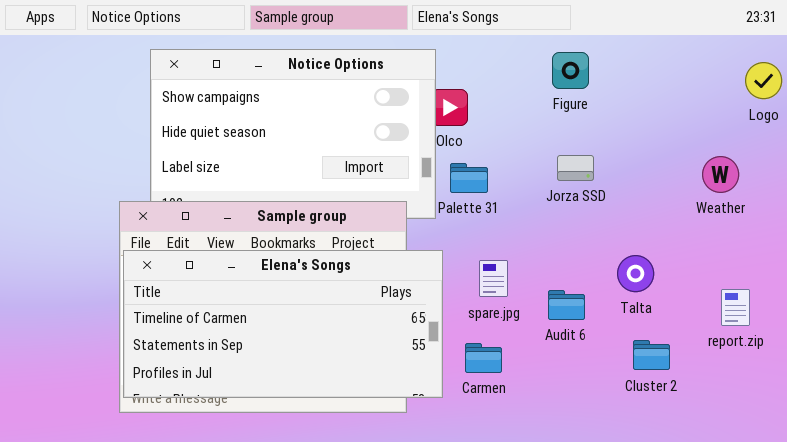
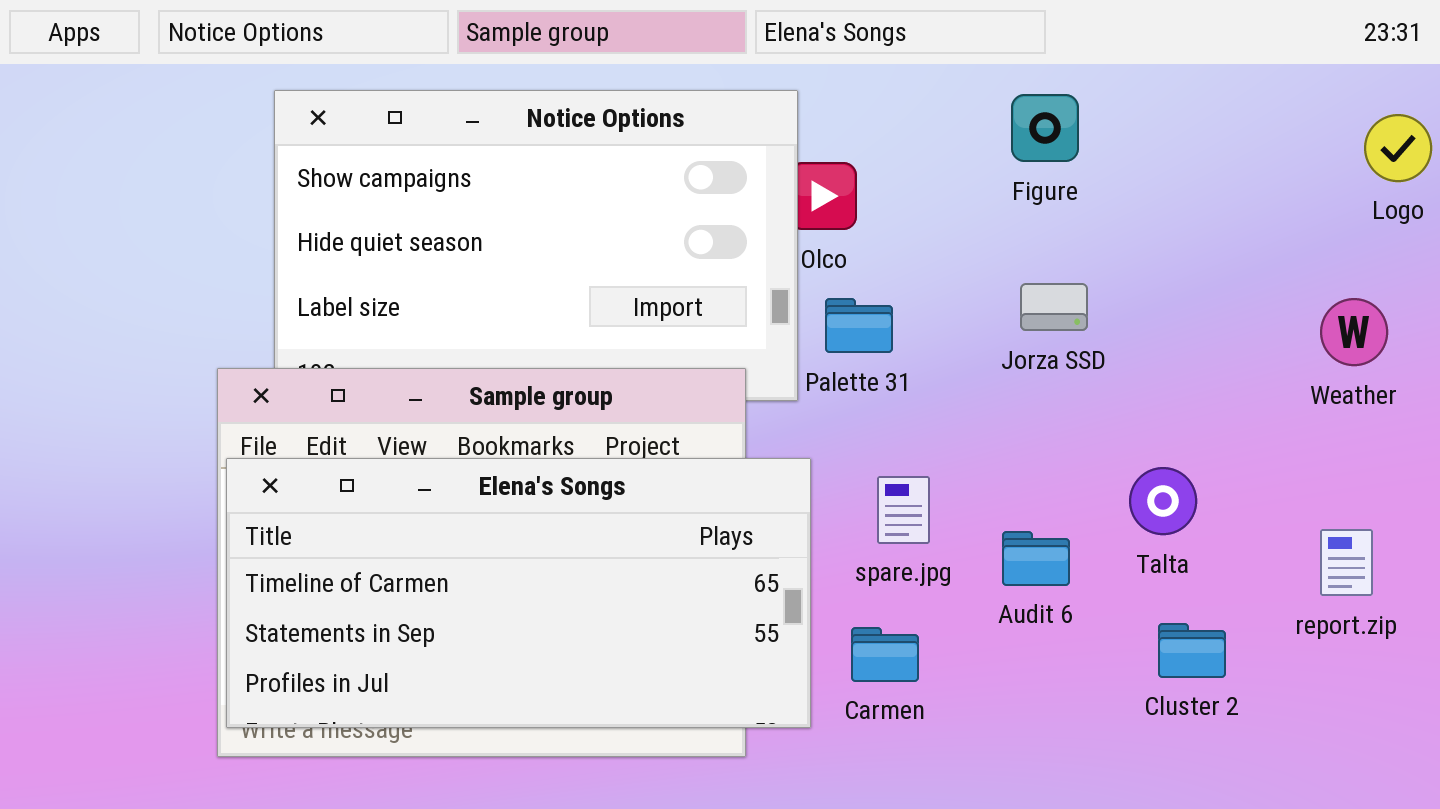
Weather: [702,156,739,193] -> [1320,298,1388,366], moved

